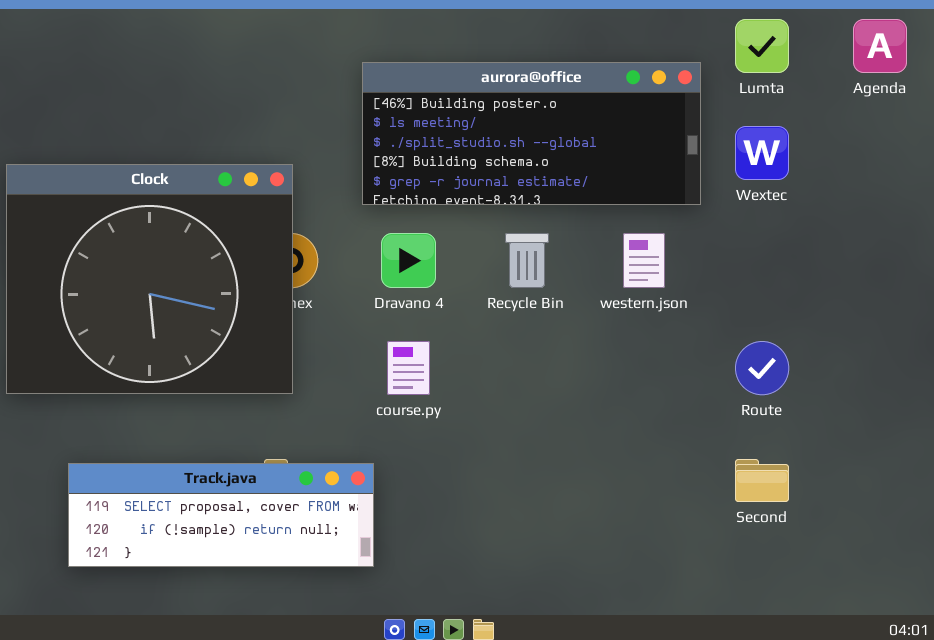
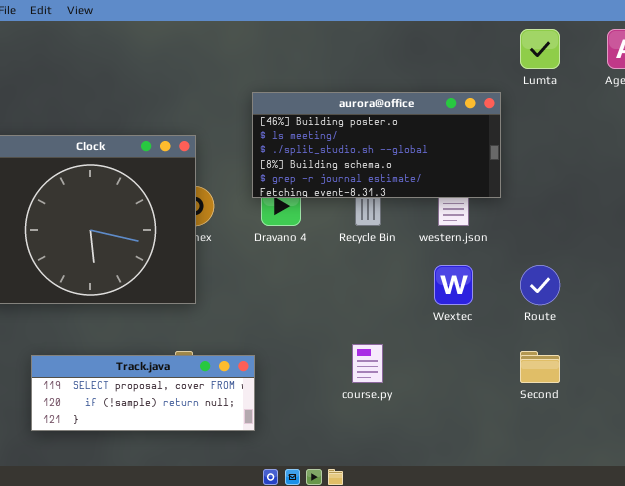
aurora@office: [362,62,701,205] -> [252,92,501,198], moved
Wextec: [735,126,789,180] -> [434,265,473,305], moved
course.py: [387,341,430,395] -> [352,344,383,383], moved

